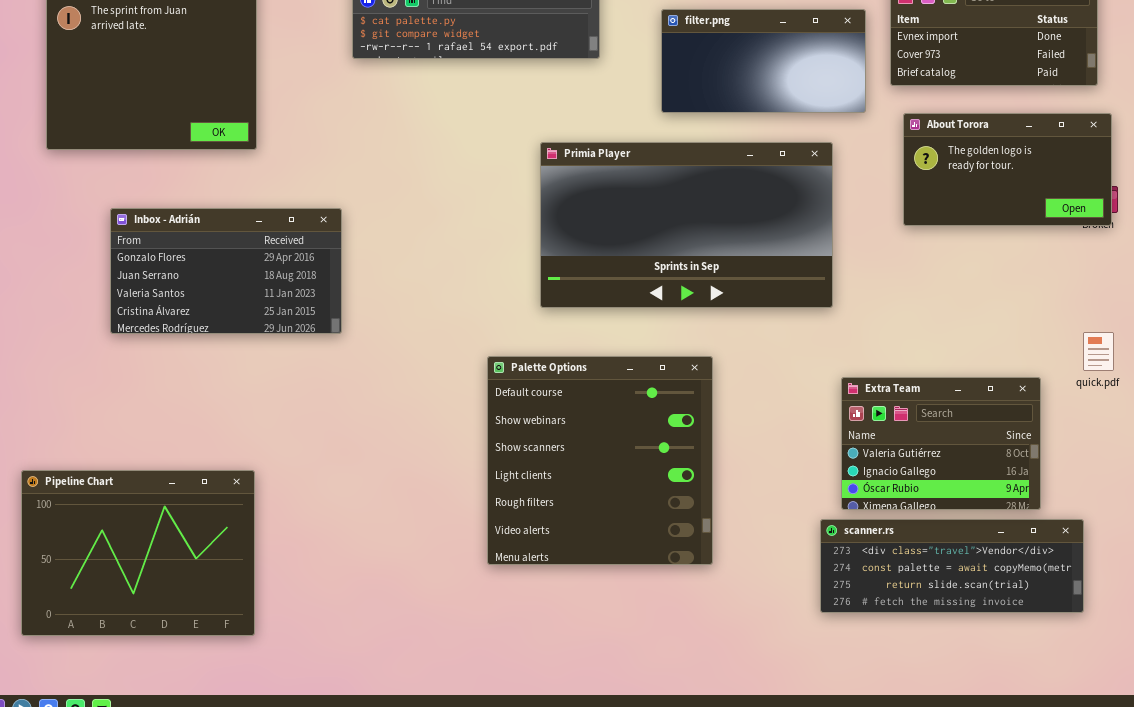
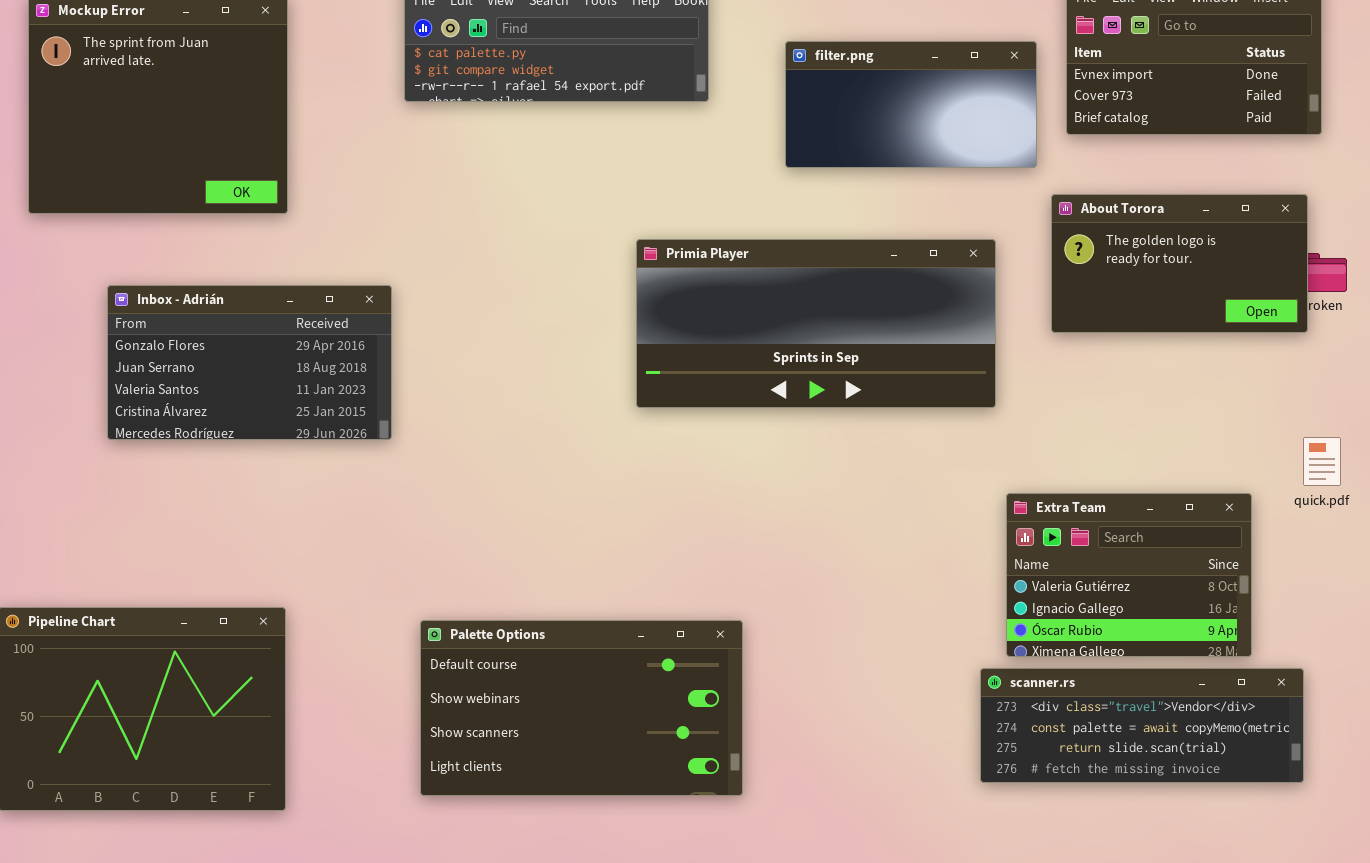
About Torora: [903,113,1112,226] -> [1051,194,1308,333], moved
Primia Player: [540,142,833,308] -> [636,239,996,408], resized
Palette Options: [487,356,713,565] -> [420,620,743,796], moved, resized

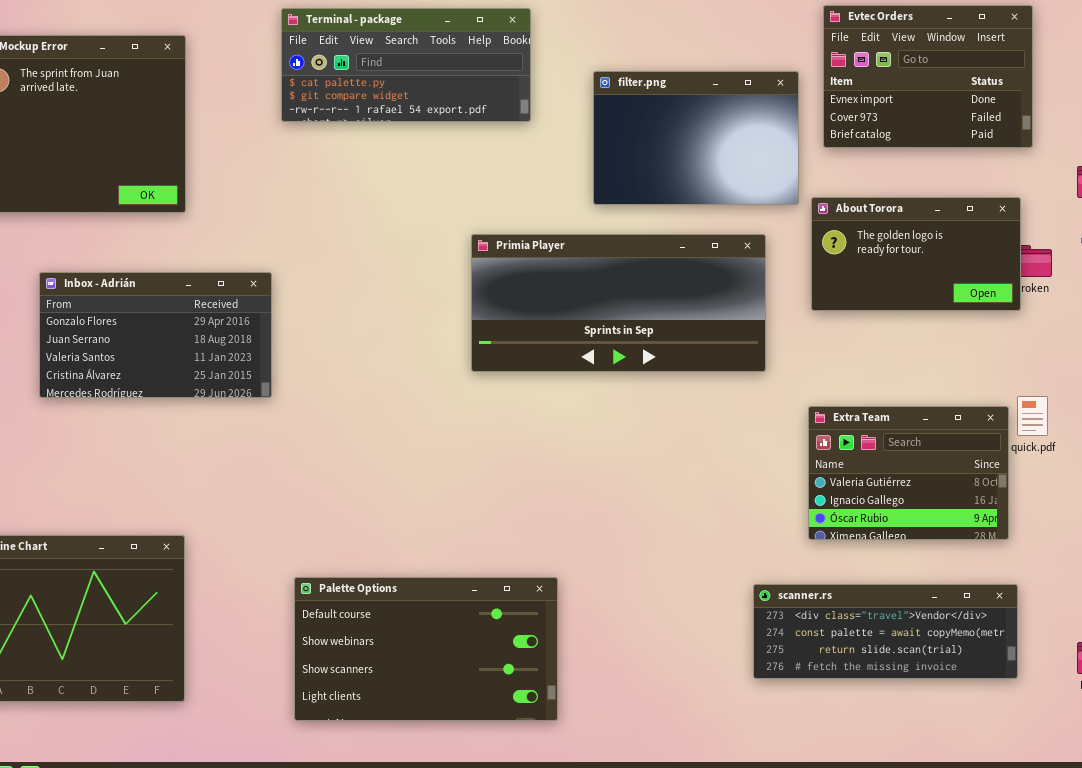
filter.png: [785,41,1037,168] -> [593,71,799,205], resized
Extra Team: [1006,493,1252,657] -> [808,406,1009,540], moved
Palette Options: [420,620,743,796] -> [294,577,558,721], moved

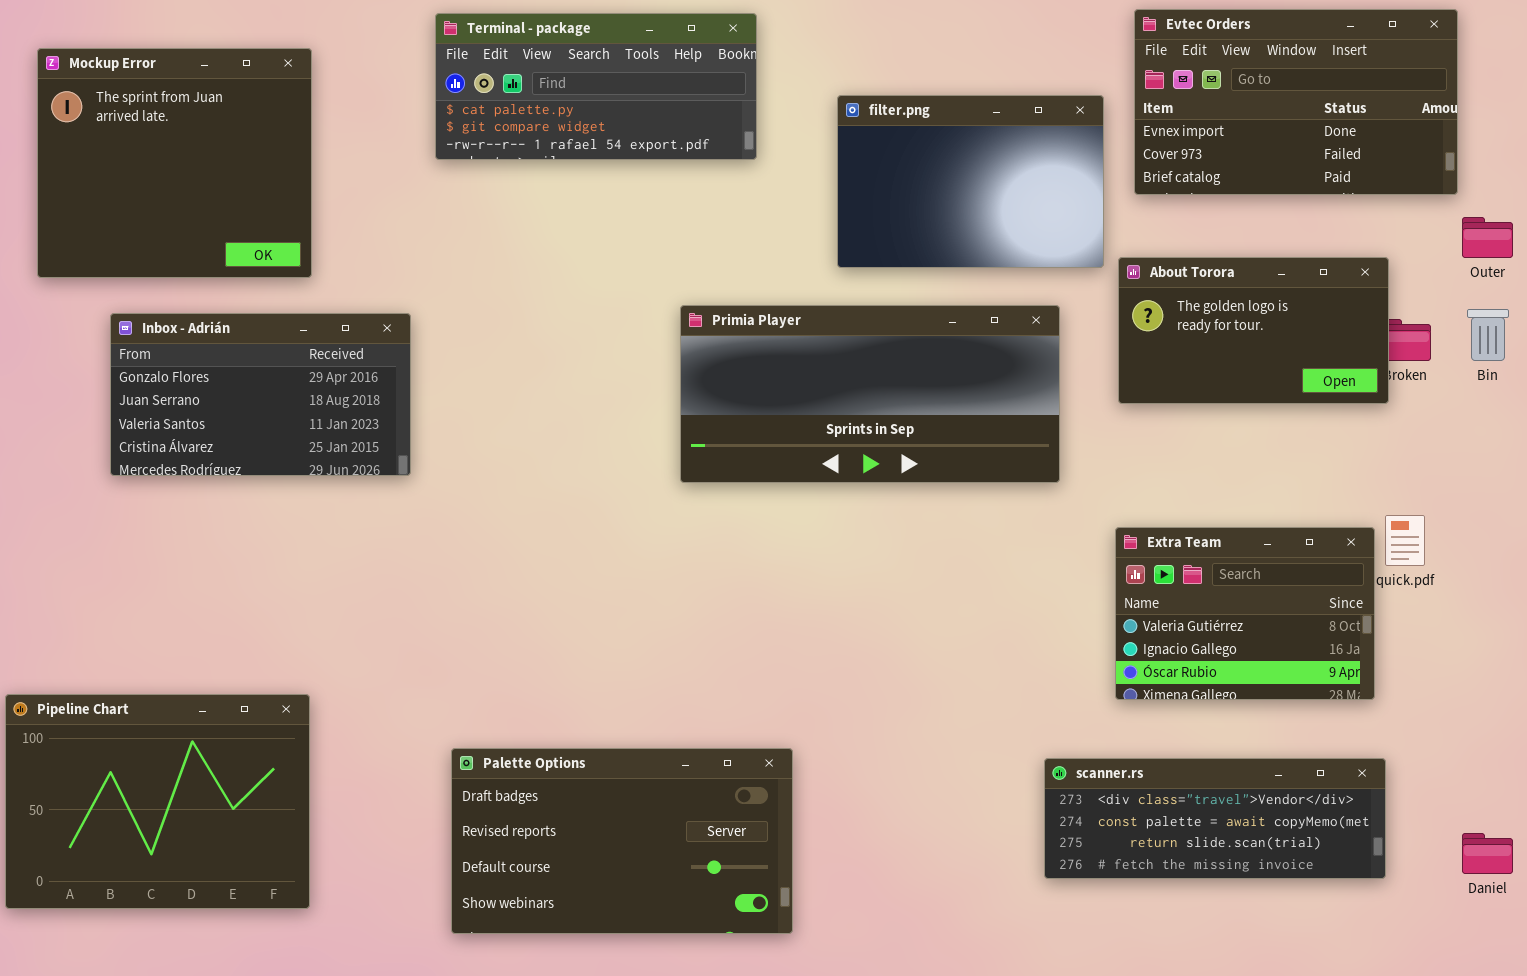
Evtec Orders: [823,5,1033,148] -> [1134,9,1458,195], resized
Inbox - Adrián: [39,272,272,398] -> [110,313,411,476], moved
Palette Options: [294,577,558,721] -> [451,748,793,934], scrolled up 2 rows

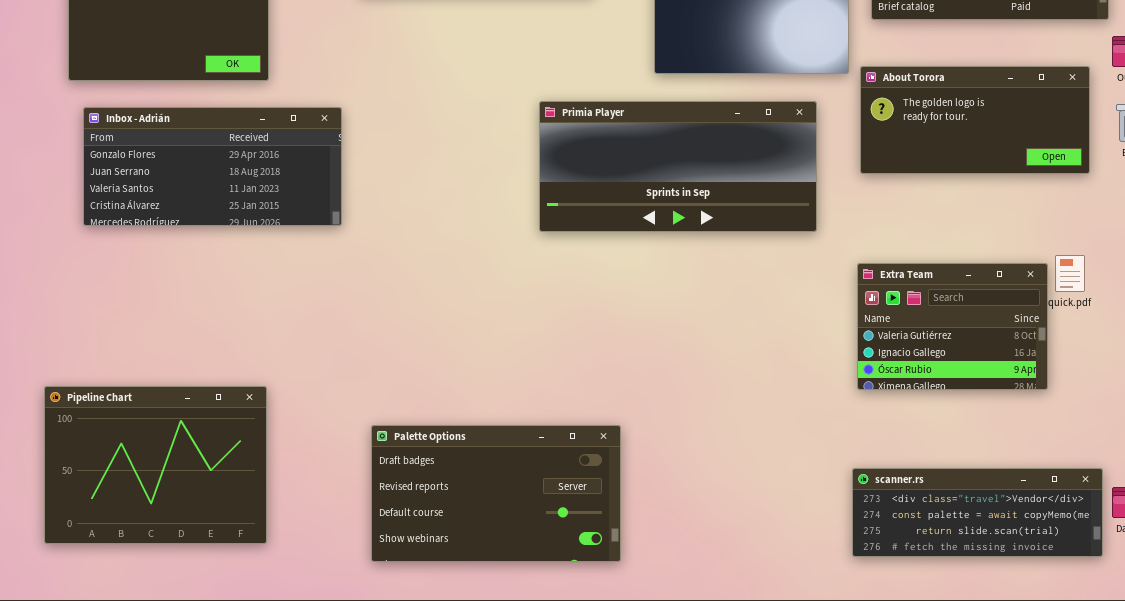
About Torora: [1118,257,1389,404] -> [860,66,1090,174], resized
Inbox - Adrián: [110,313,411,476] -> [83,107,342,226], resized
scanner.rs: [1044,758,1386,879] -> [852,468,1103,557], moved

